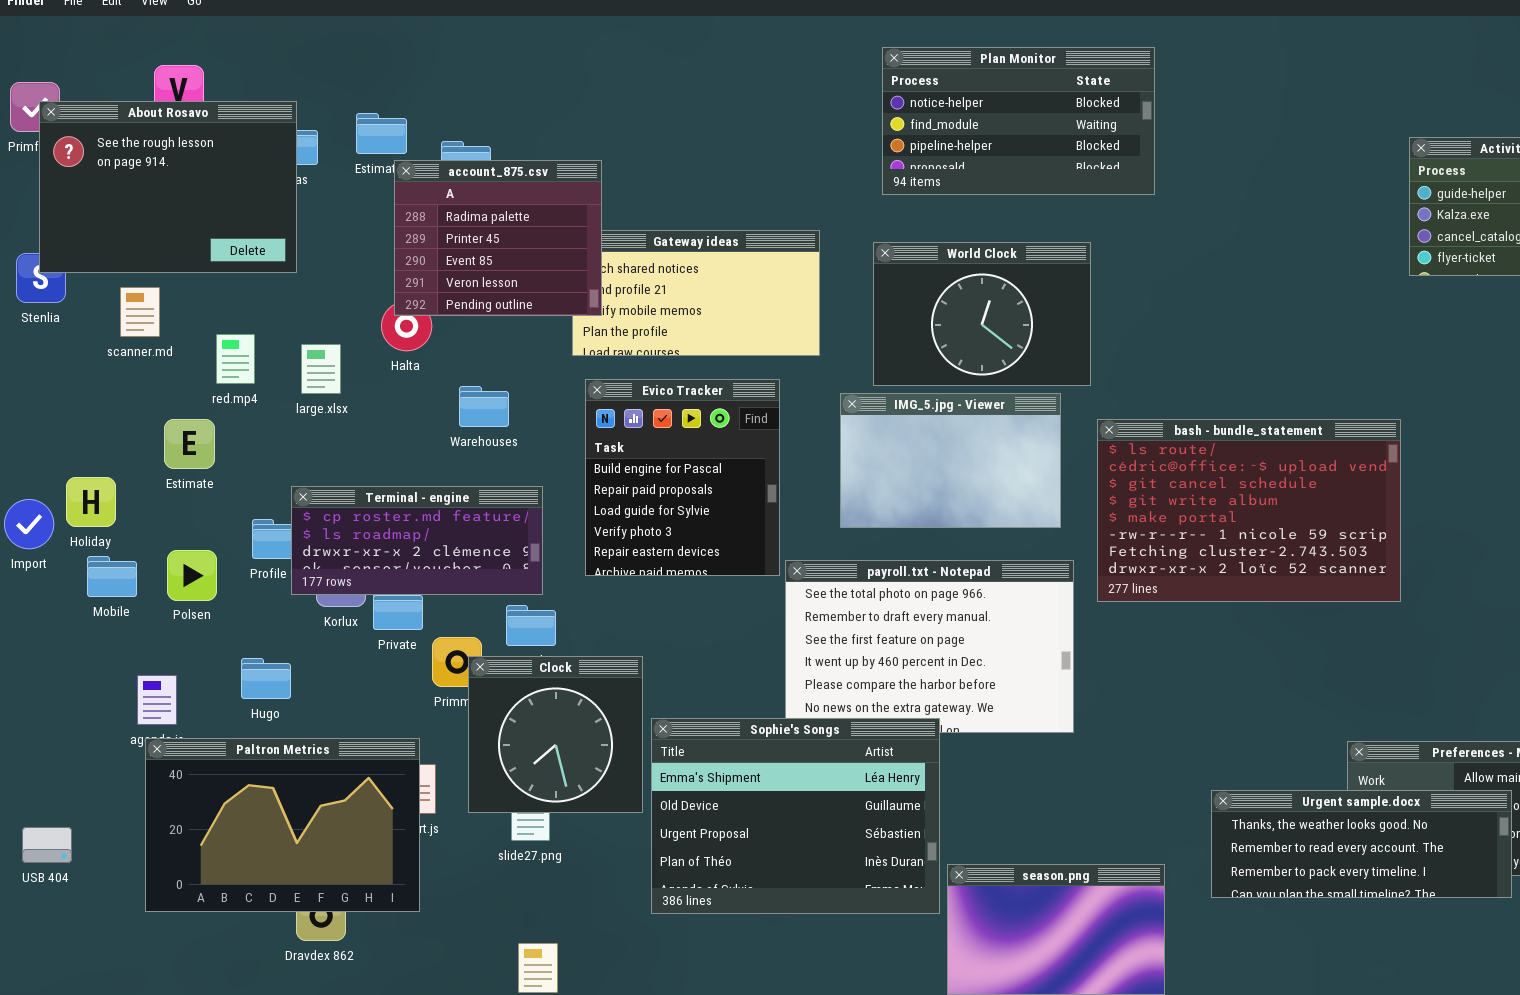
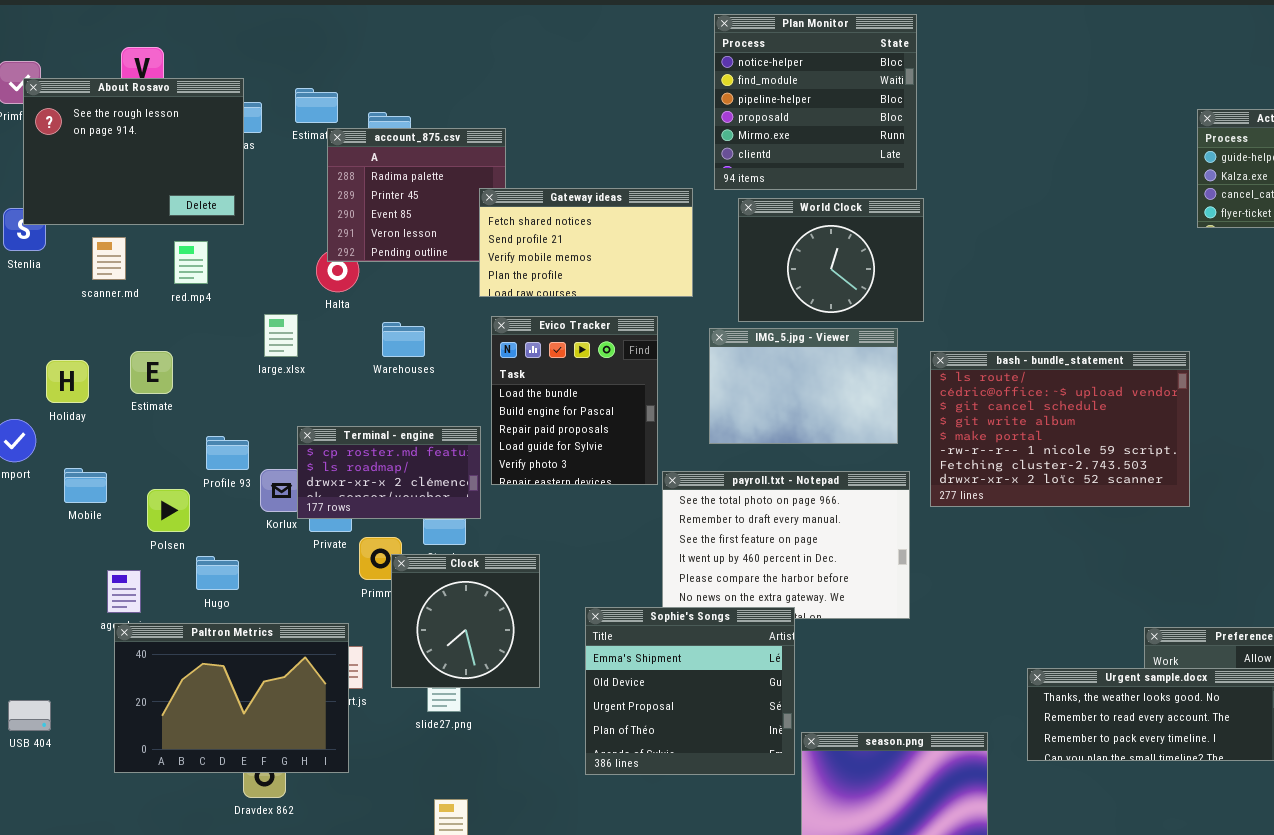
Plan Monitor: [882,47,1155,195] -> [714,14,917,190], moved, resized
Gateway ideas: [572,230,820,356] -> [479,188,693,297], raised
red.mp4: [216,334,255,384] -> [174,241,208,284], moved
large.xlsx: [301,344,341,394] -> [264,314,298,357], moved
Evico Tracker: [585,379,780,576] -> [491,316,658,485], scrolled up 1 row
Holiday: [66,477,116,527] -> [46,360,89,403], moved
Terminal - engine: [291,486,543,595] -> [297,426,481,519], moved, resized
Polsen: [167,550,217,601] -> [147,489,190,532], moved
Sophie's Songs: [651,718,940,914] -> [585,607,795,775], resized

